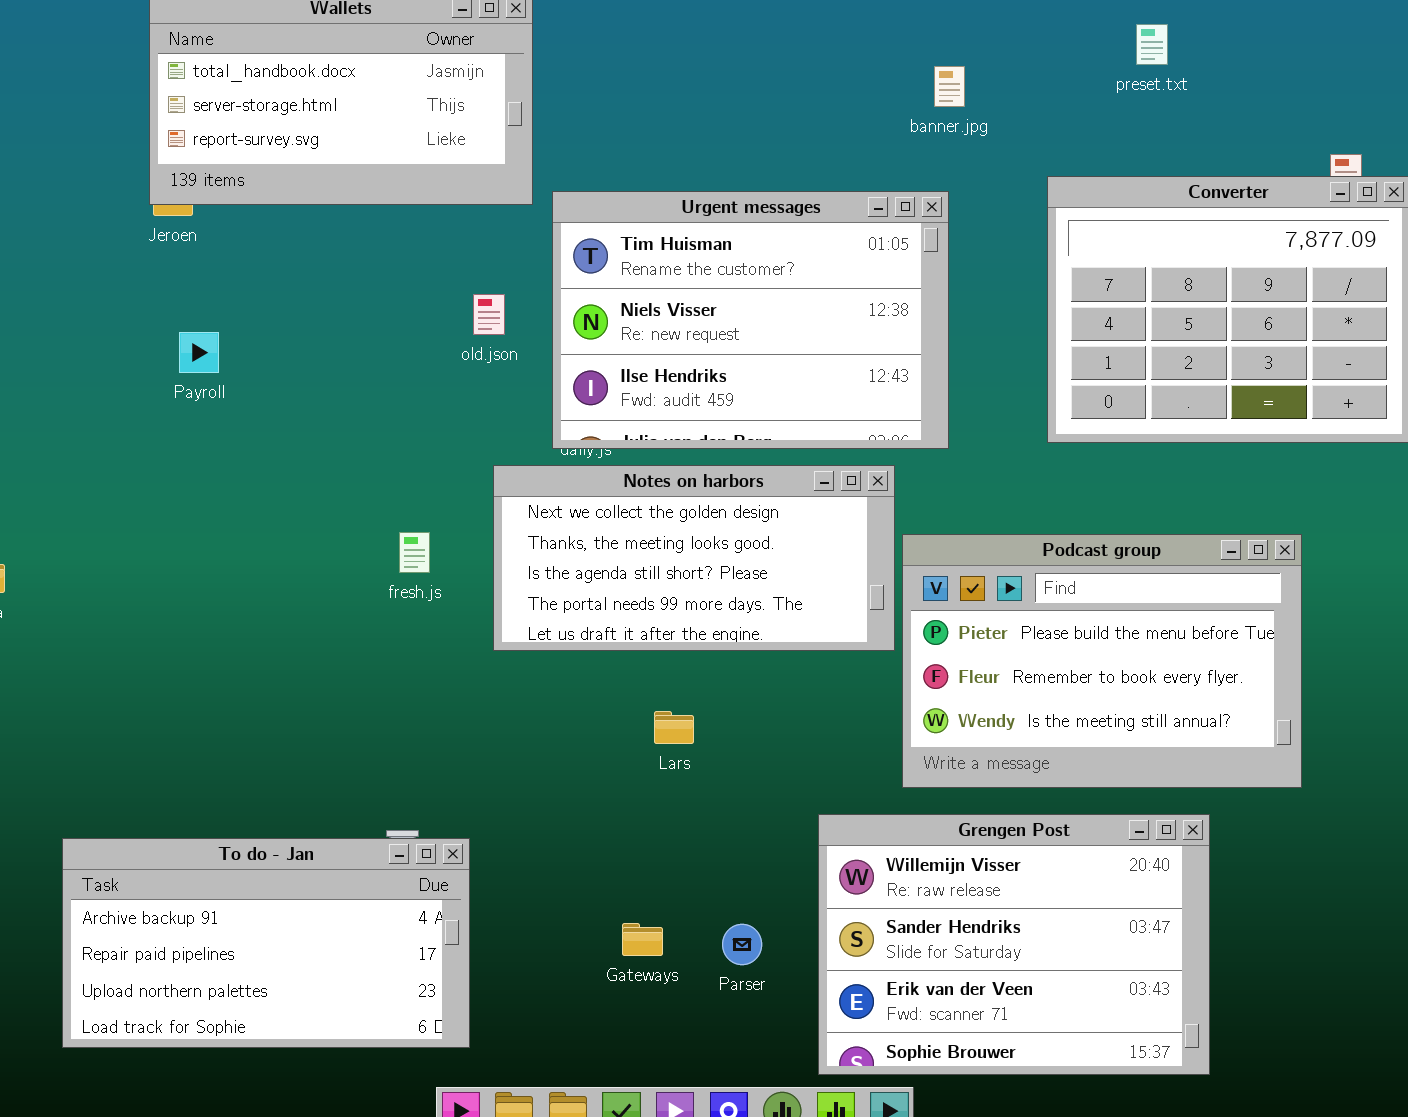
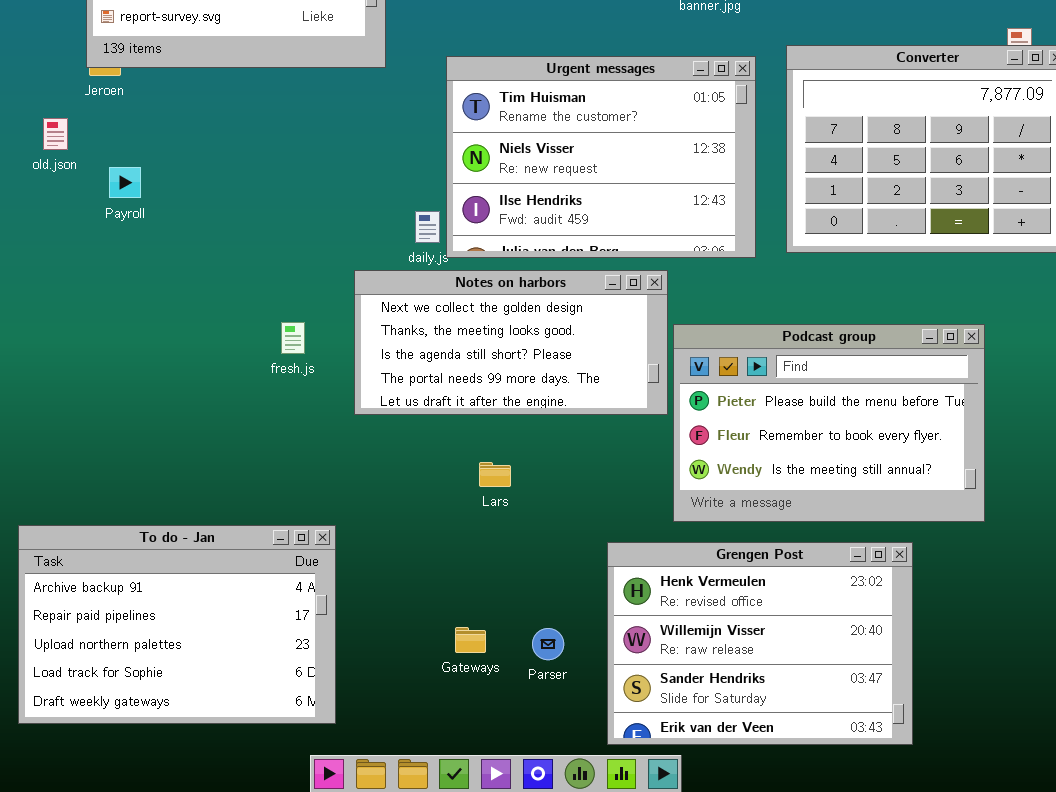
Urgent messages: [552,191,949,449] -> [446,56,756,258], moved
old.json: [473,294,505,335] -> [43,118,68,150], moved
Grengen Post: [818,814,1210,1075] -> [607,542,913,745], scrolled up 1 row
To do - Jan: [62,838,470,1048] -> [18,525,336,724], resized

